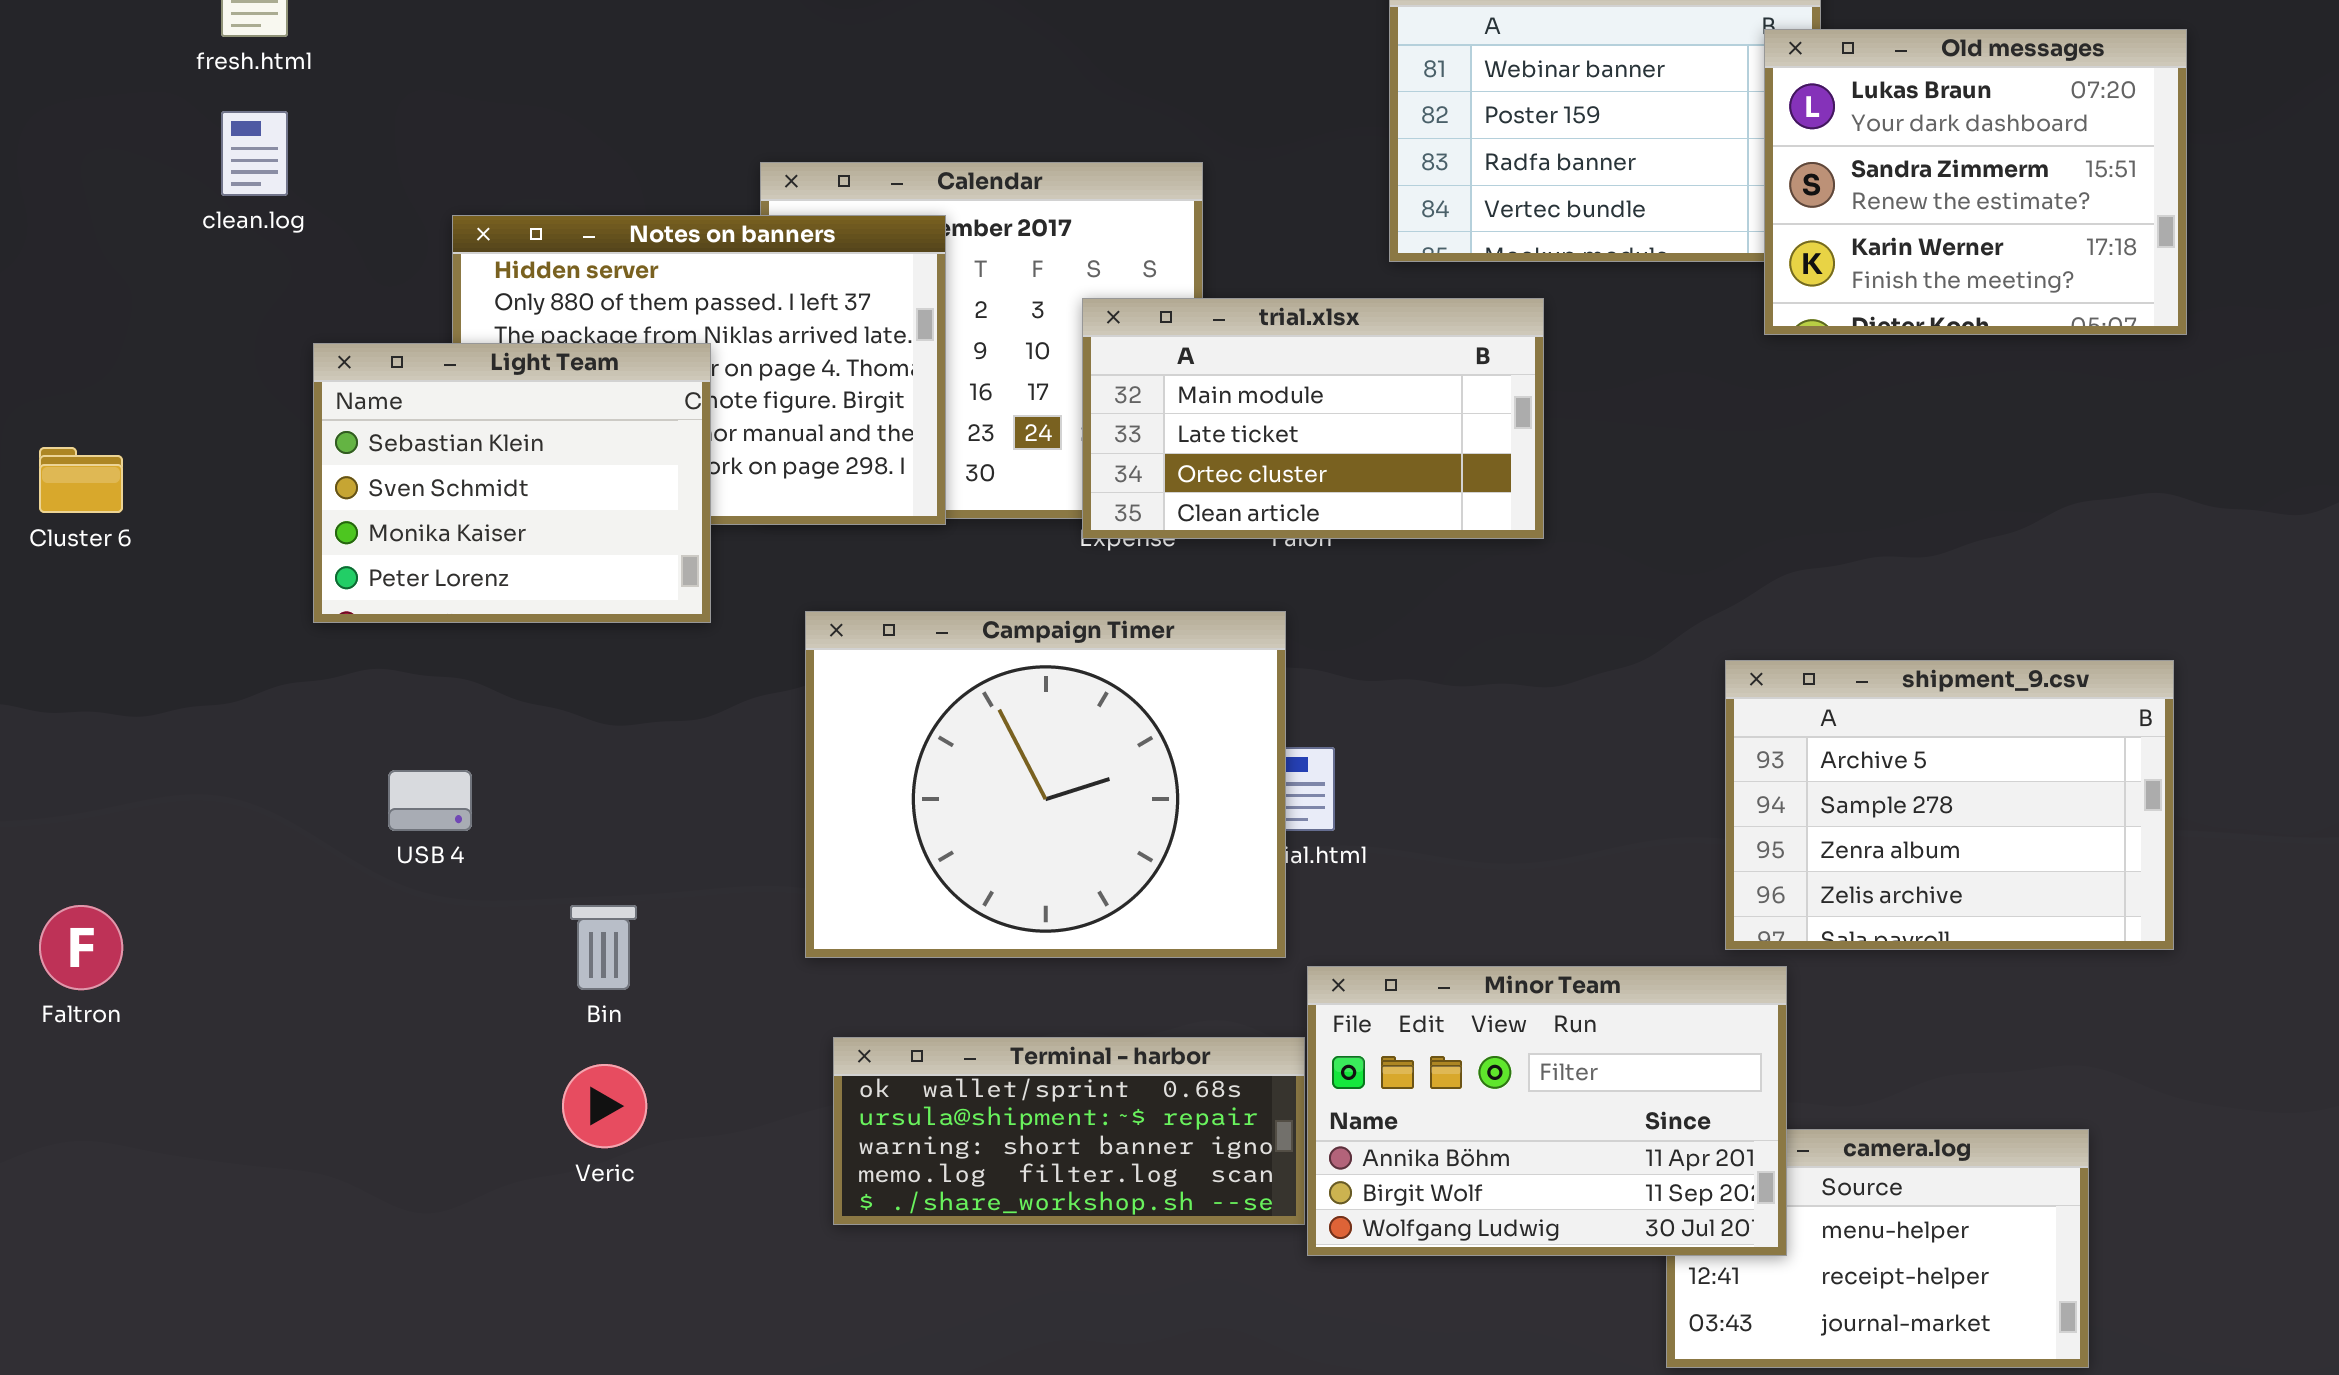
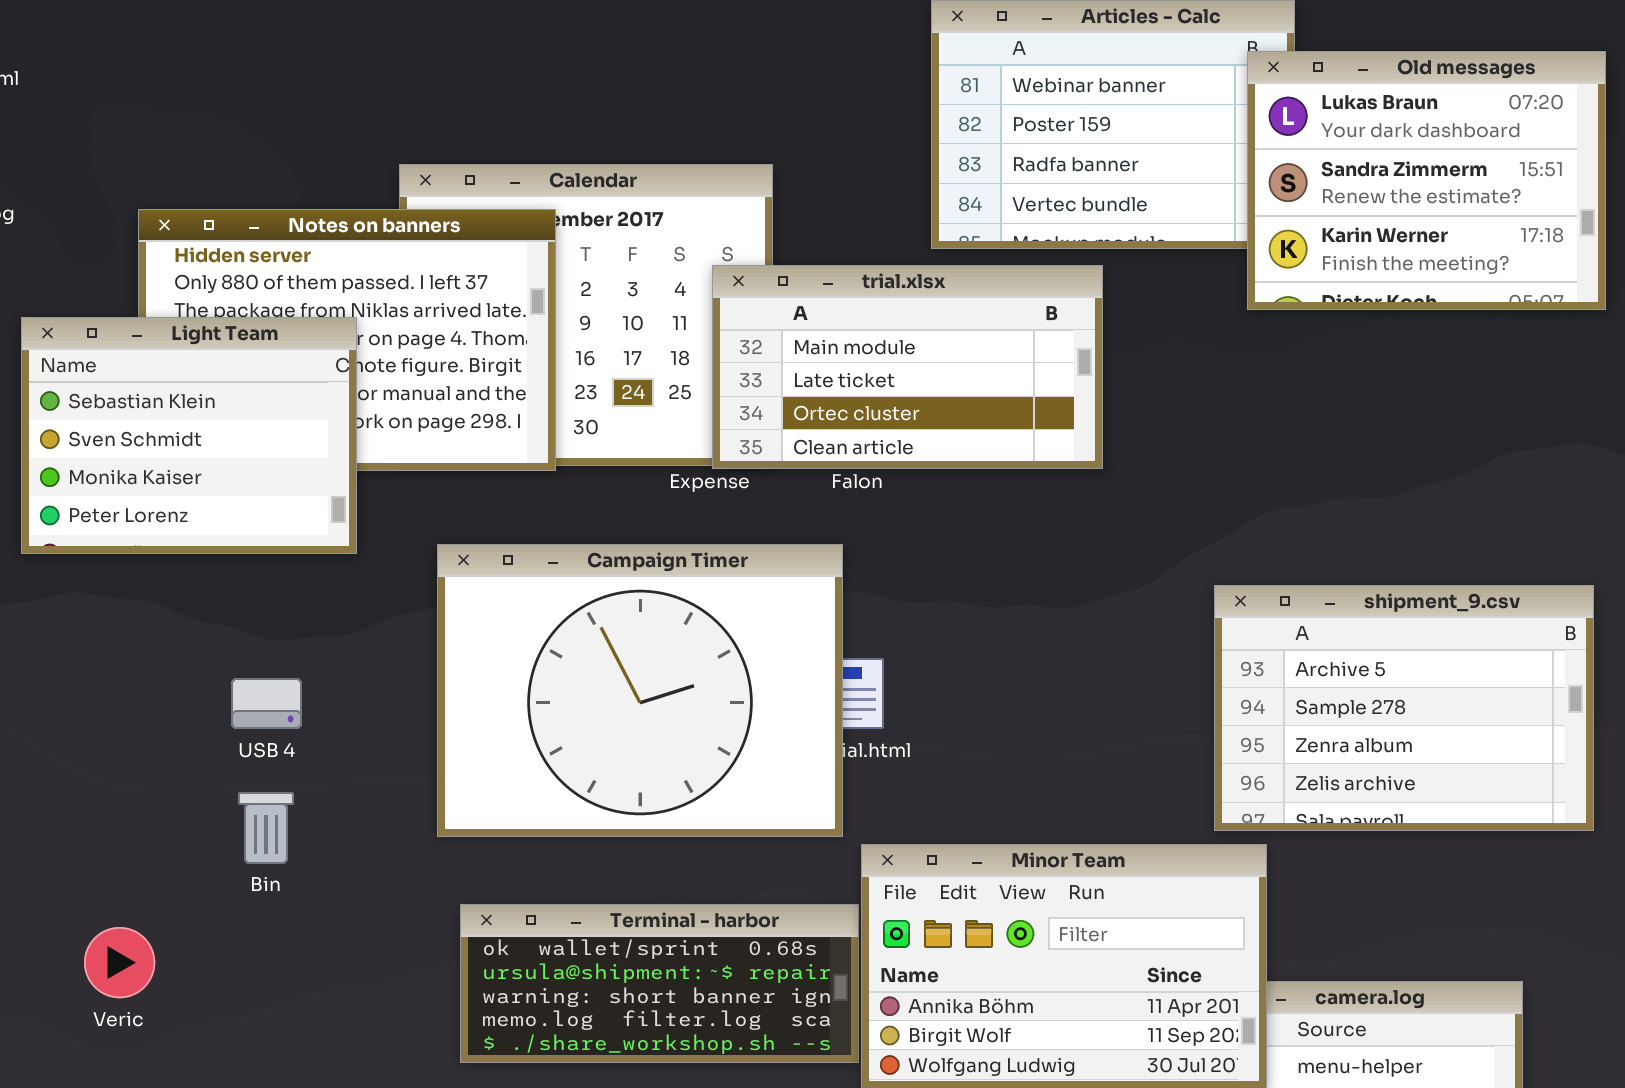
trial.xlsx: [1082,298,1544,539] -> [712,265,1103,469], moved
USB 4: [388,770,472,831] -> [231,678,302,729], moved
Veric: [562,1064,647,1148] -> [84,927,155,998], moved

